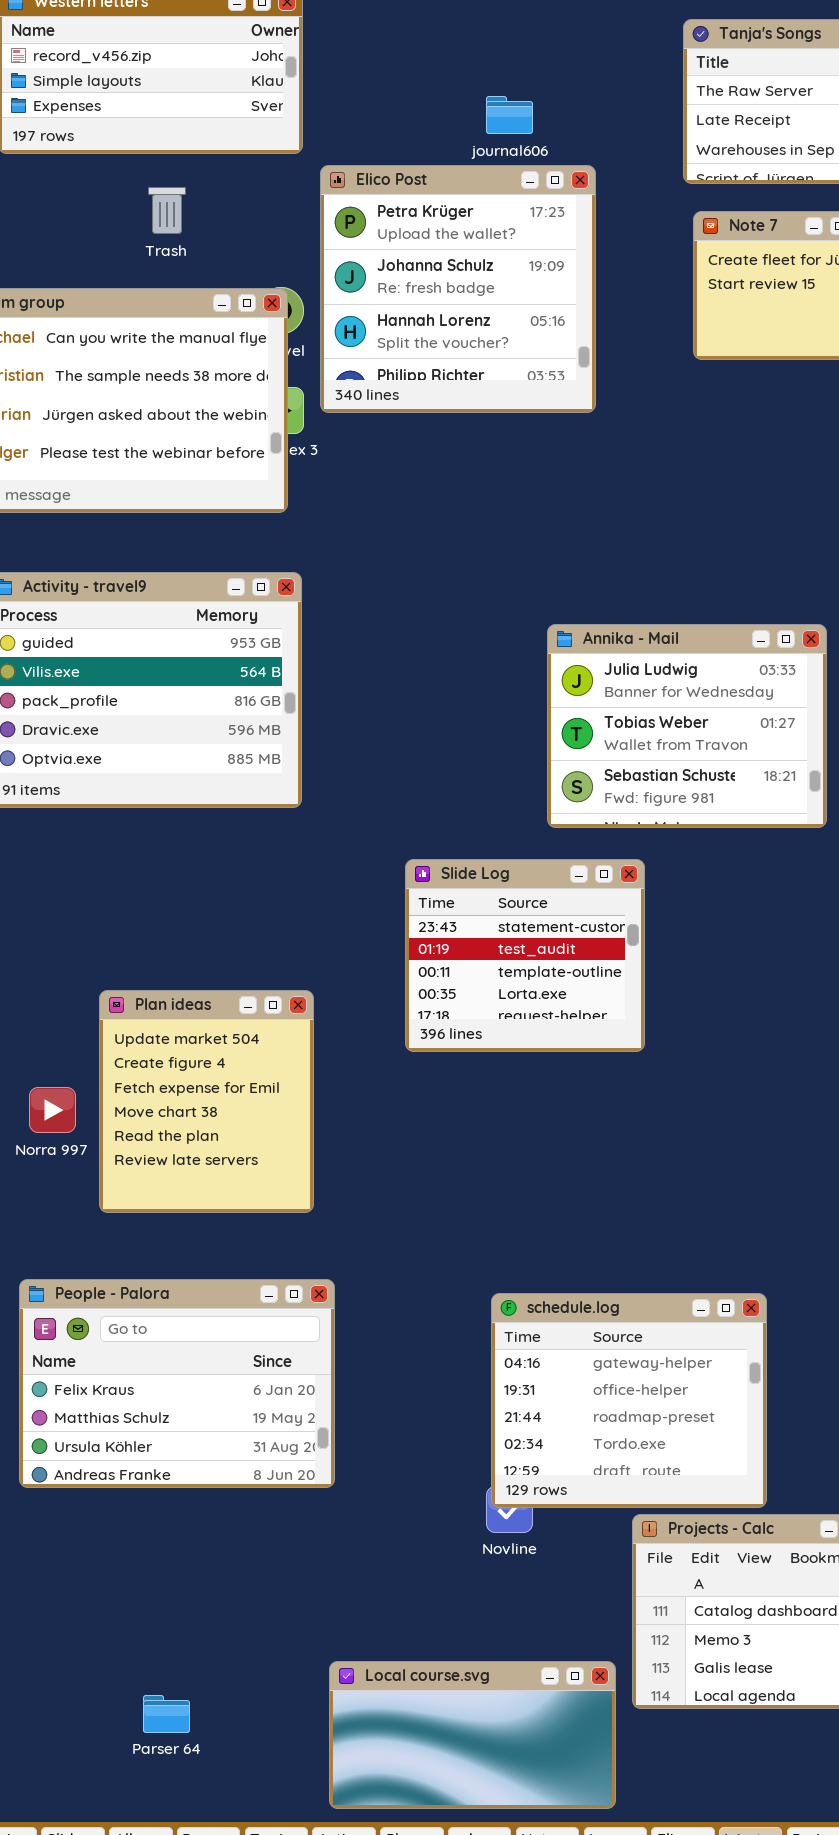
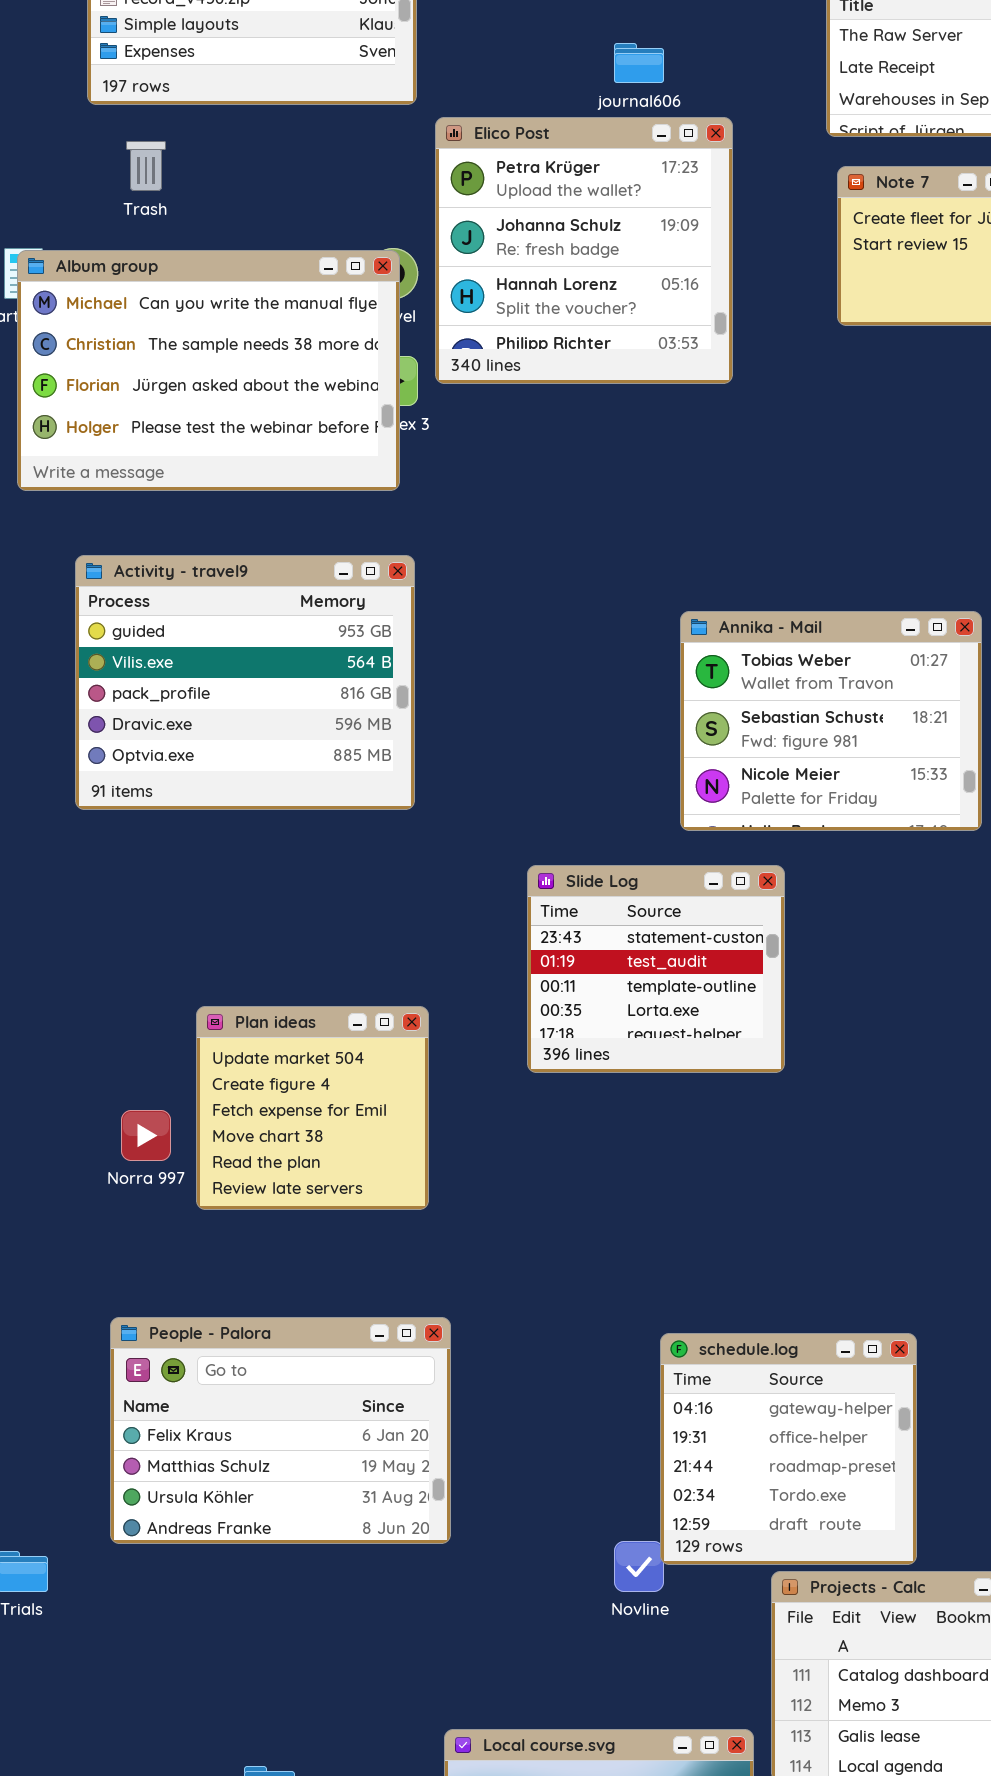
Trash: [148,187,186,234] -> [126,141,166,191], moved
Annika - Mail: [547,624,827,828] -> [680,611,982,831], scrolled down 1 row
Plan ideas: [99,990,314,1213] -> [196,1006,429,1210], resized
schedule.log: [491,1293,767,1508] -> [660,1333,917,1565], resized

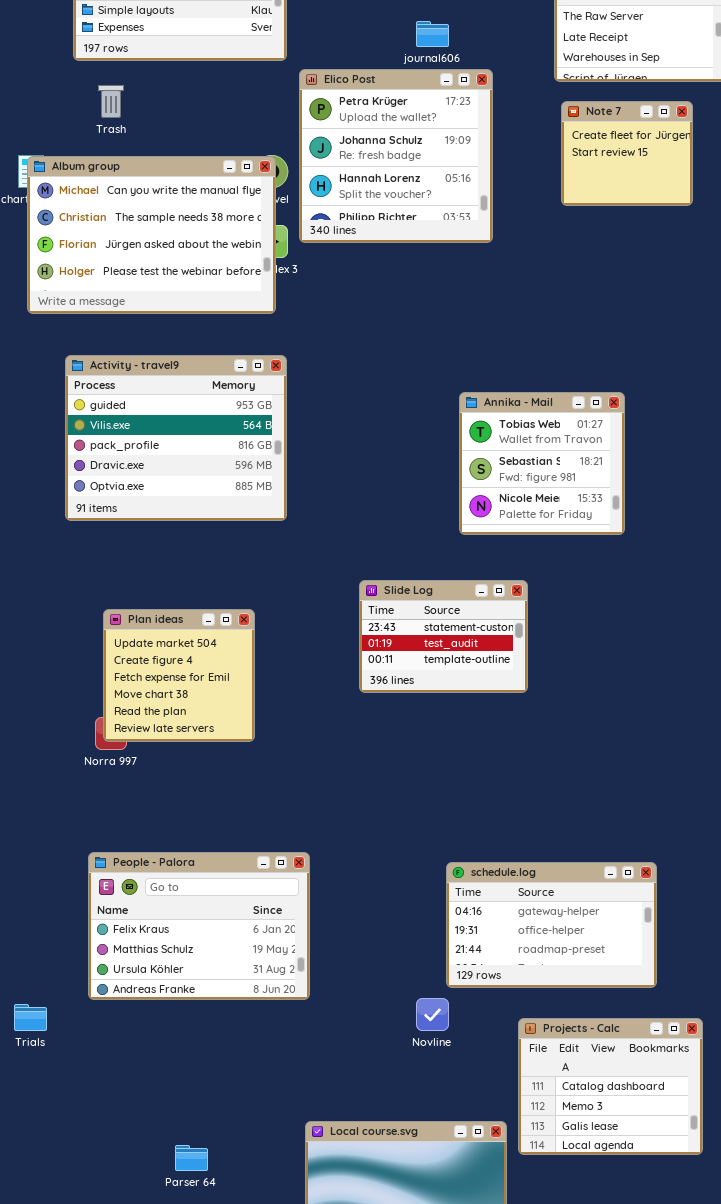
Annika - Mail: [680,611,982,831] -> [459,392,625,535], resized
Slide Log: [527,865,785,1073] -> [359,580,528,693], resized
Plan ideas: [196,1006,429,1210] -> [103,609,255,742], moved
schedule.log: [660,1333,917,1565] -> [446,862,657,988], resized

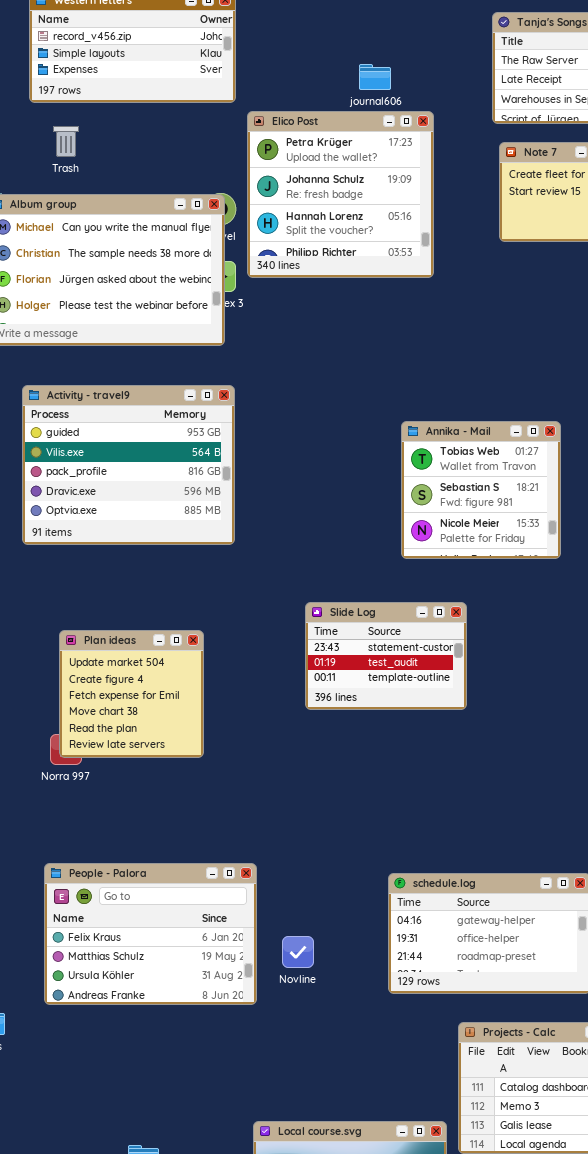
Novline: [416,998,449,1031] -> [282,936,314,968], moved

